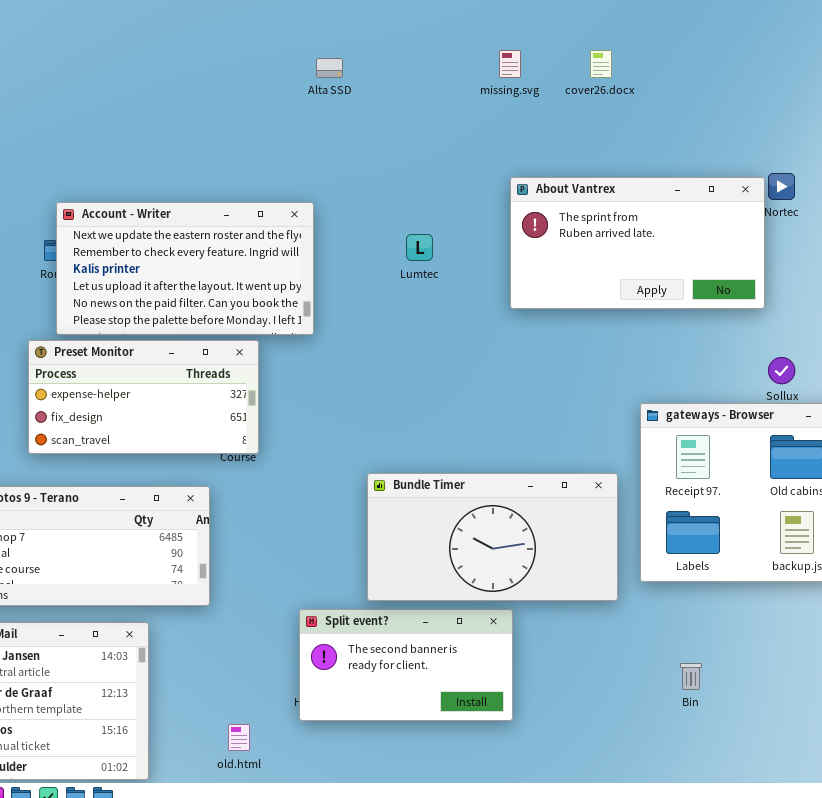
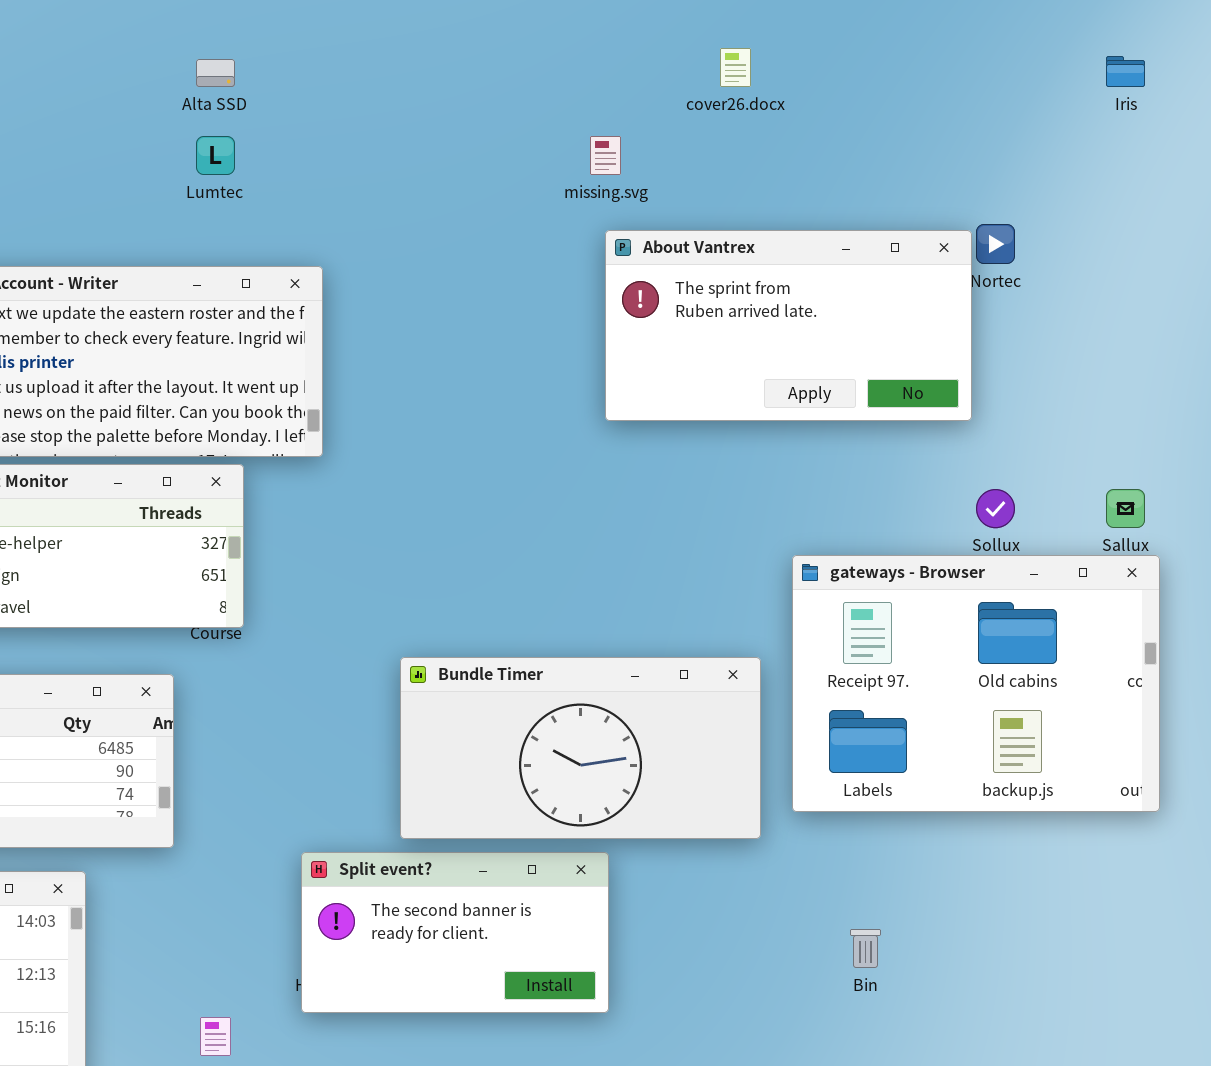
missing.svg: [499,50,521,78] -> [590,136,621,175], moved
Alta SSD: [316,58,343,78] -> [196,59,235,87], moved
Lumtec: [406,234,433,261] -> [196,136,235,175], moved

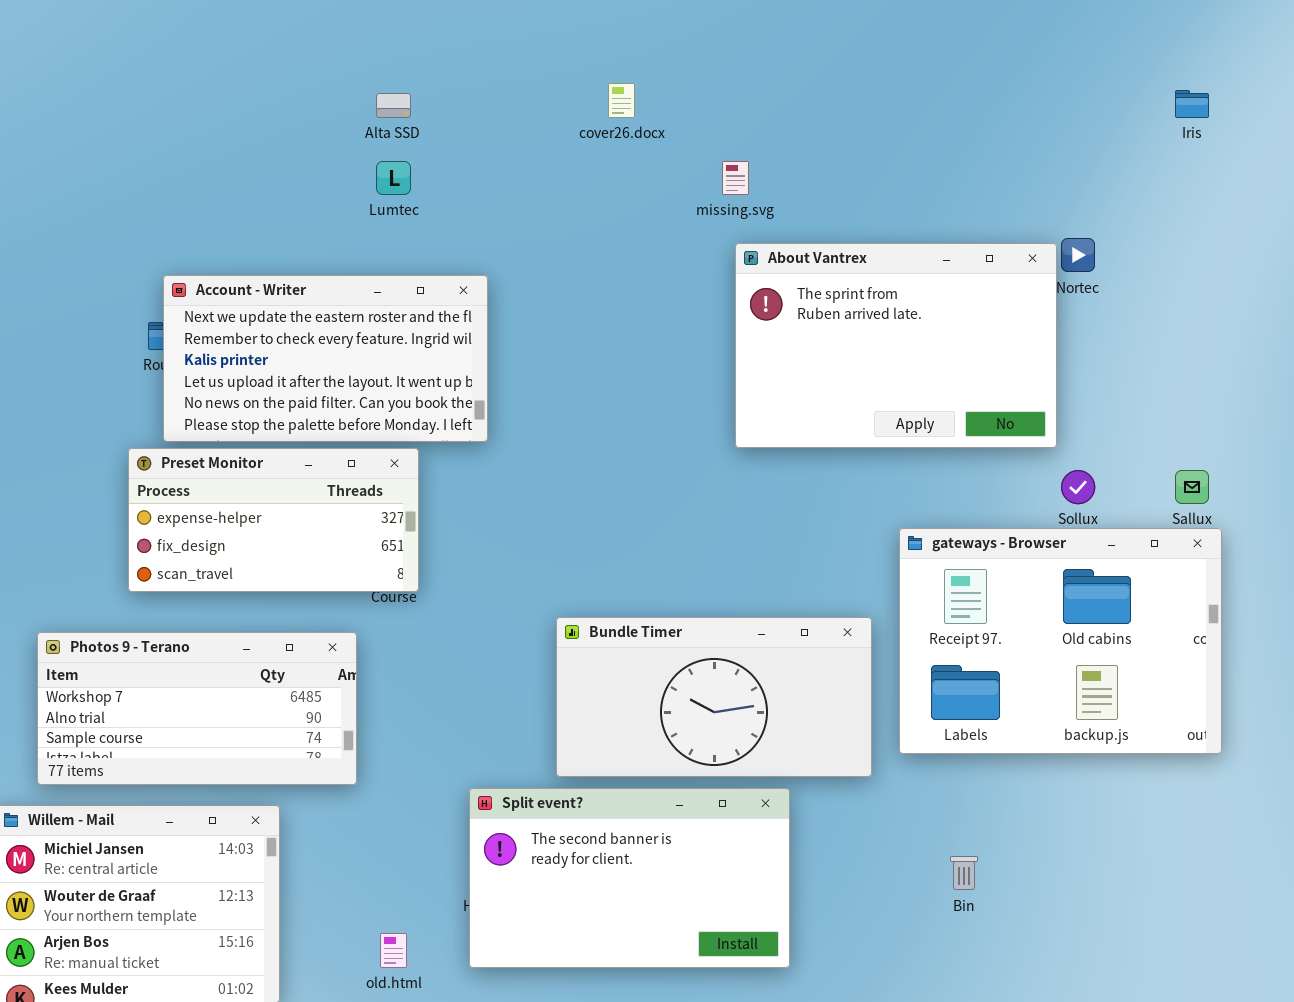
cover26.docx: [720,48,751,87] -> [608,83,635,118], moved
About Vantrex: [605,230,972,421] -> [735,243,1057,448], resized
Split event?: [301,852,609,1013] -> [469,788,790,968], resized

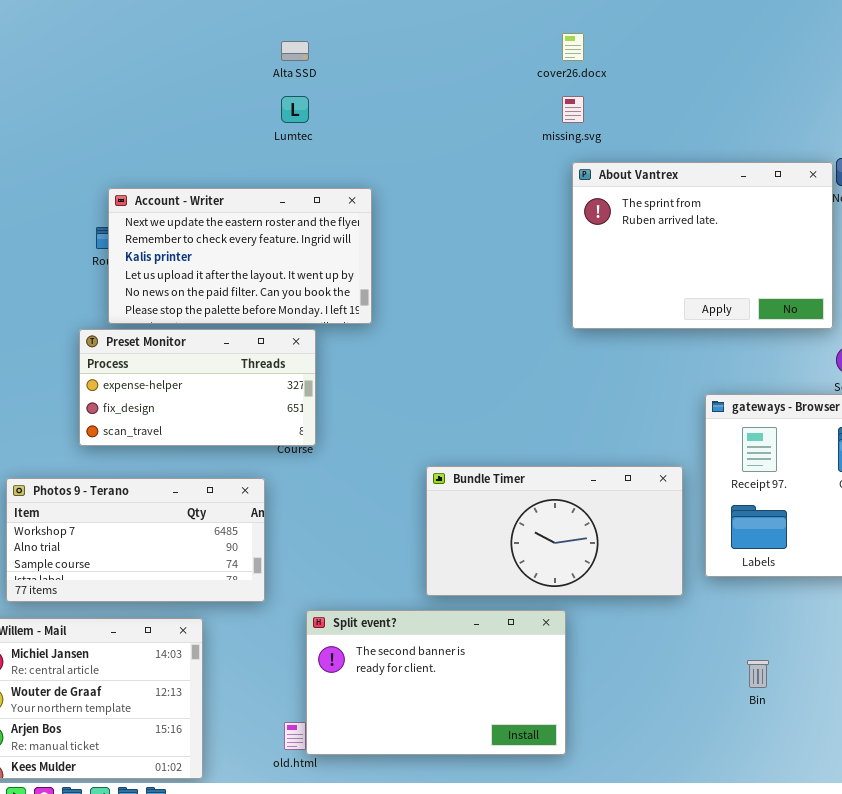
cover26.docx: [608,83,635,118] -> [562,33,584,61], moved
Split event?: [469,788,790,968] -> [306,610,566,755], moved

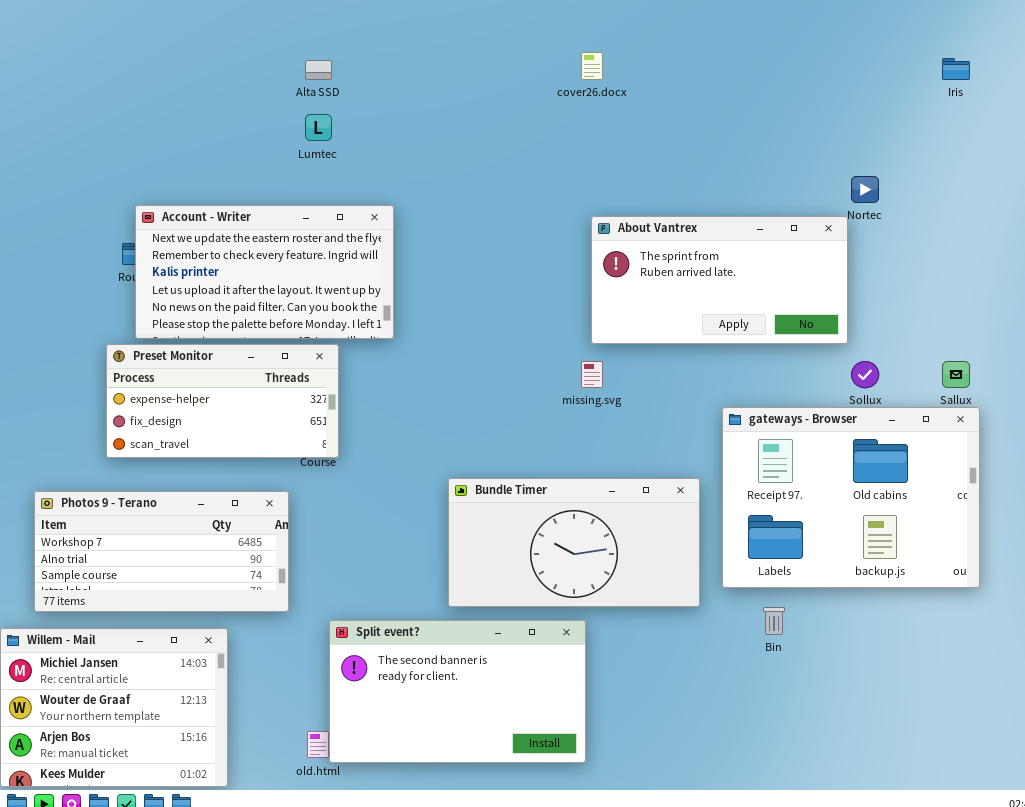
missing.svg: [562,96,584,123] -> [581,361,603,388], moved
About Vantrex: [572,162,833,329] -> [591,216,848,344], resized
Bin: [747,660,769,688] -> [763,607,785,635], moved

